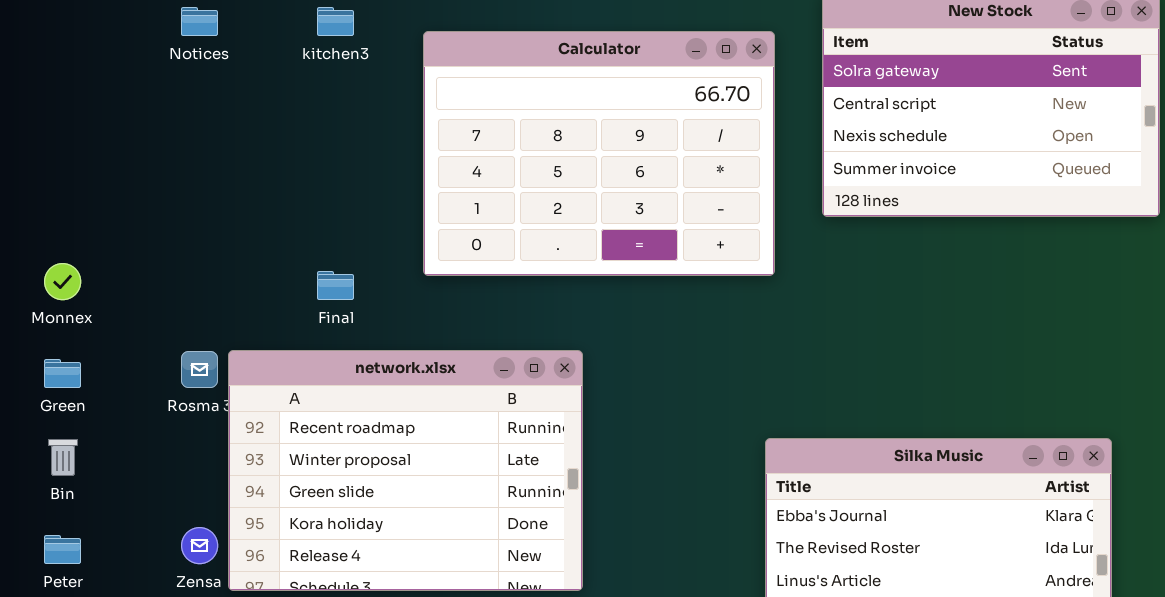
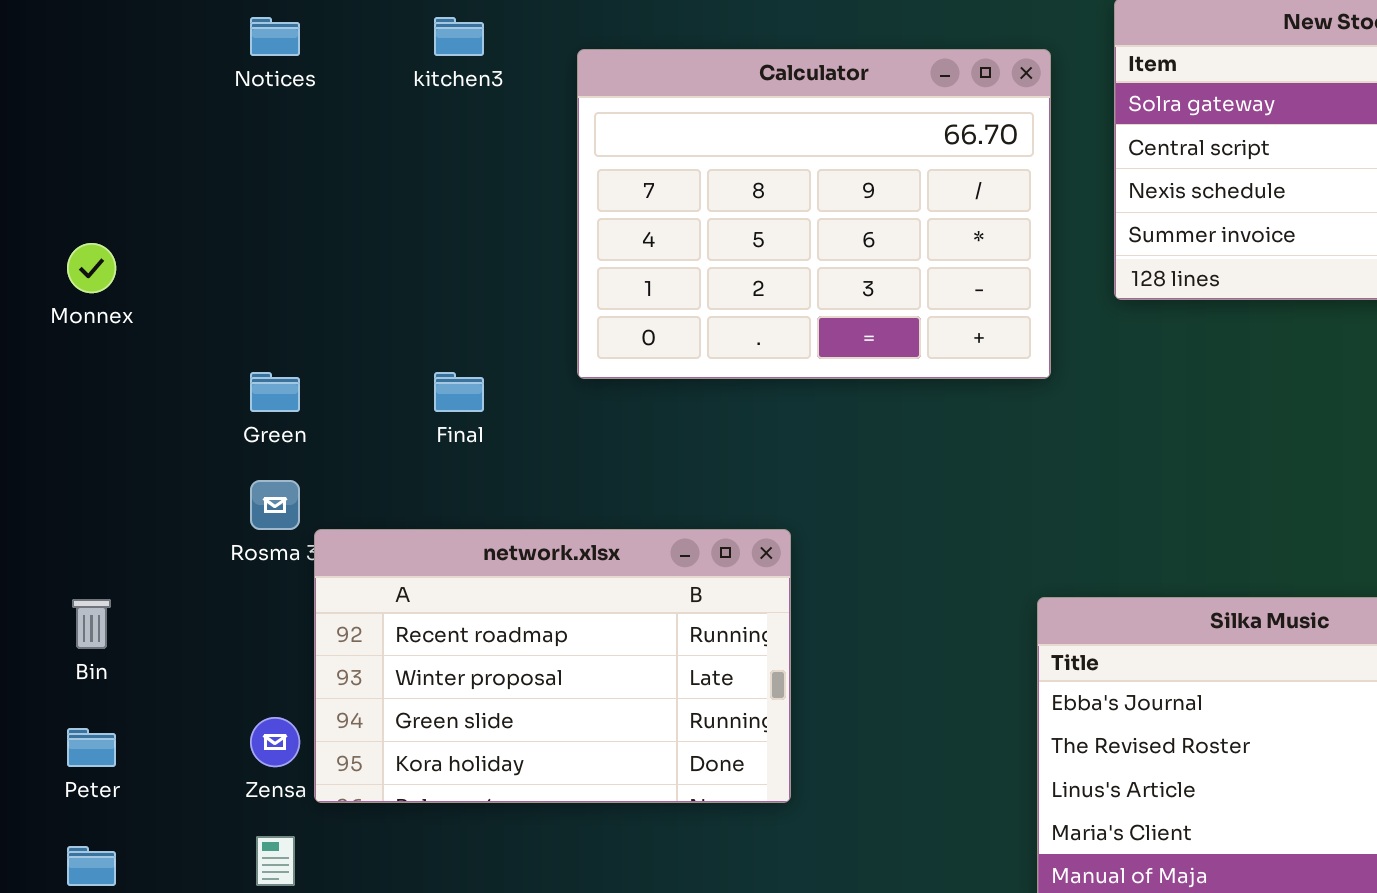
Monnex: [44,263,81,300] -> [67,243,116,293], moved
network.xlsx: [228,350,583,591] -> [314,529,791,803], resized
Green: [44,359,81,388] -> [250,372,300,412], moved

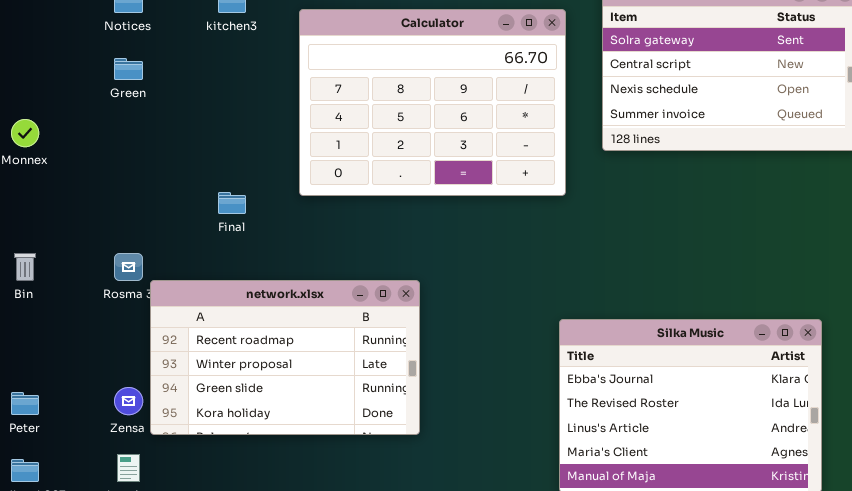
Green: [250,372,300,412] -> [114,58,143,80], moved
Bin: [72,599,111,649] -> [14,253,36,281], moved

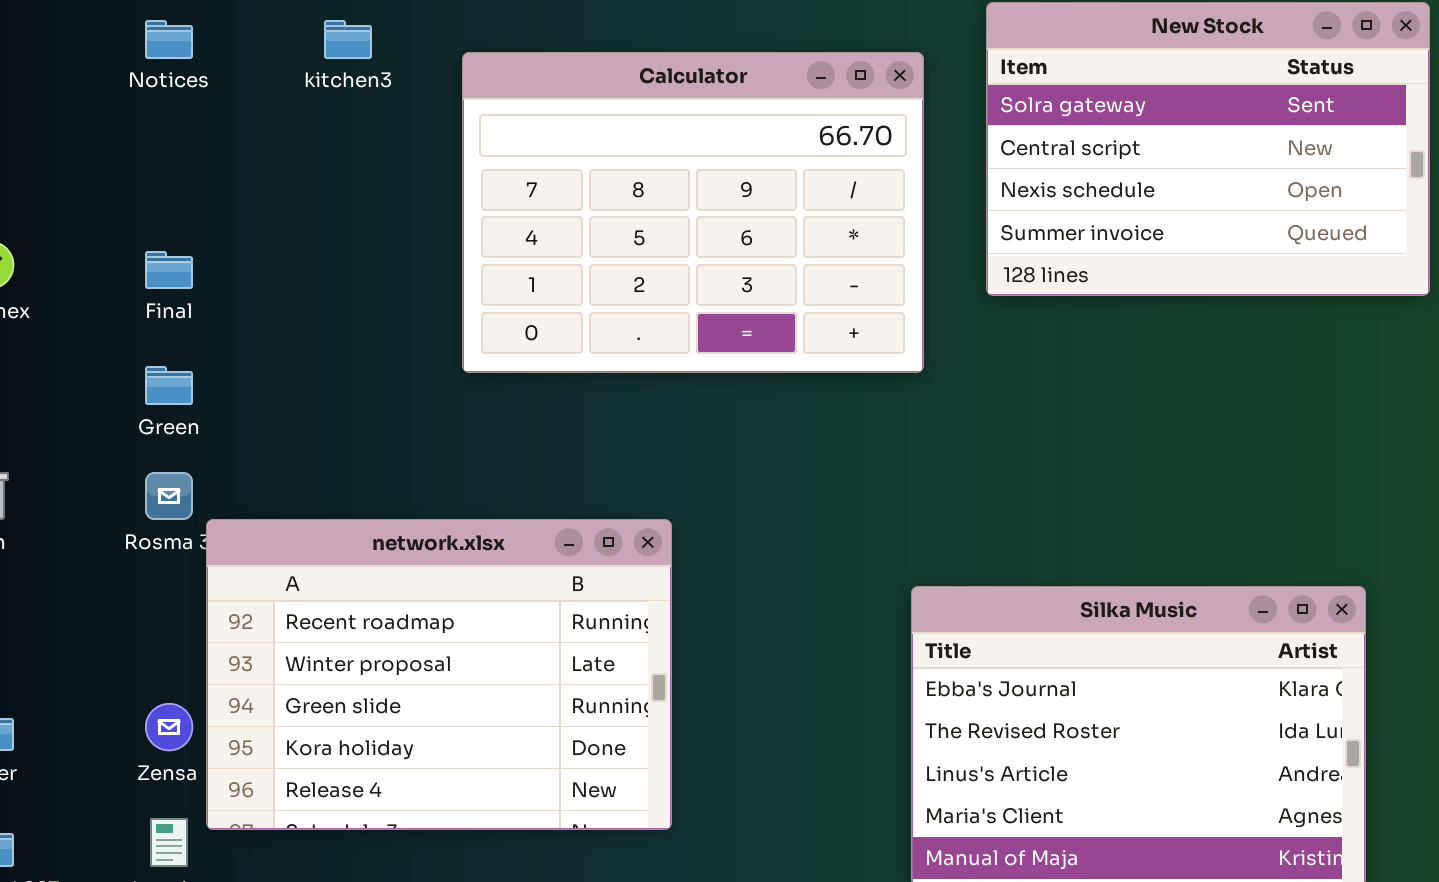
Green: [114,58,143,80] -> [145,366,193,405], moved
Final: [218,192,246,214] -> [145,251,193,289], moved
network.xlsx: [150,280,420,435] -> [206,519,672,830], resized

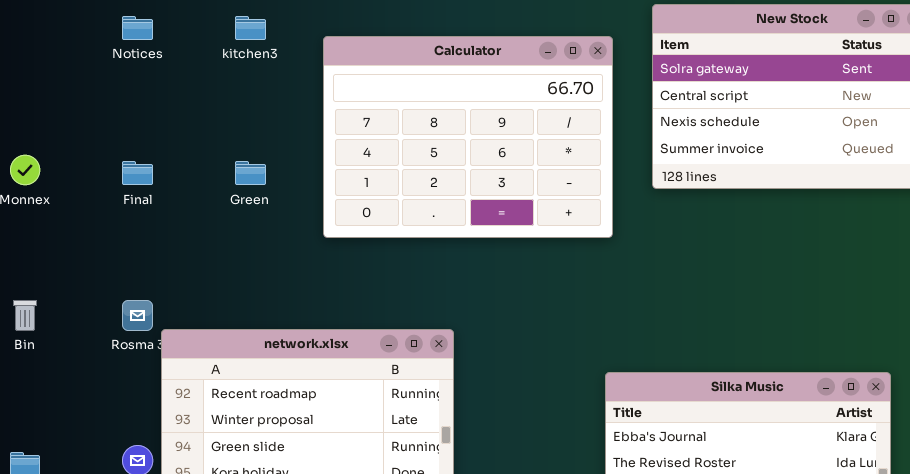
Green: [145,366,193,405] -> [235,161,266,185], moved

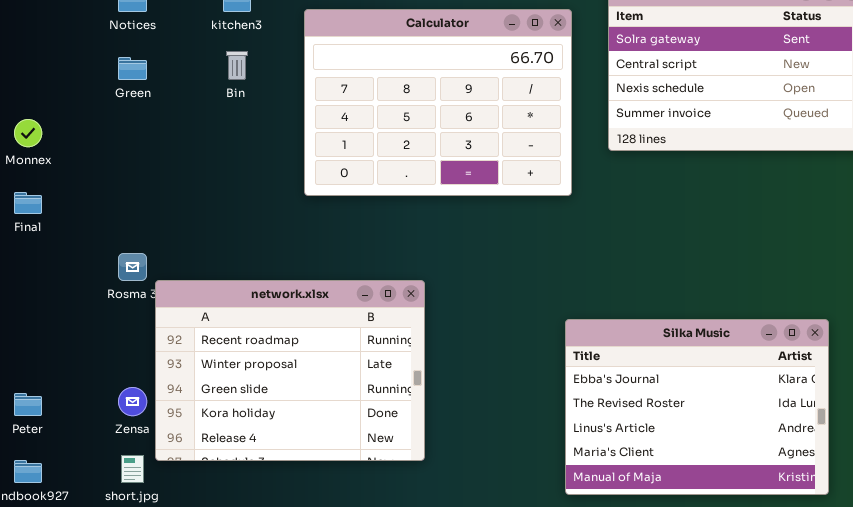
Final: [122,161,153,185] -> [14,192,42,214], moved
Green: [235,161,266,185] -> [118,57,147,80], moved
Bin: [13,300,37,331] -> [226,51,248,80], moved

